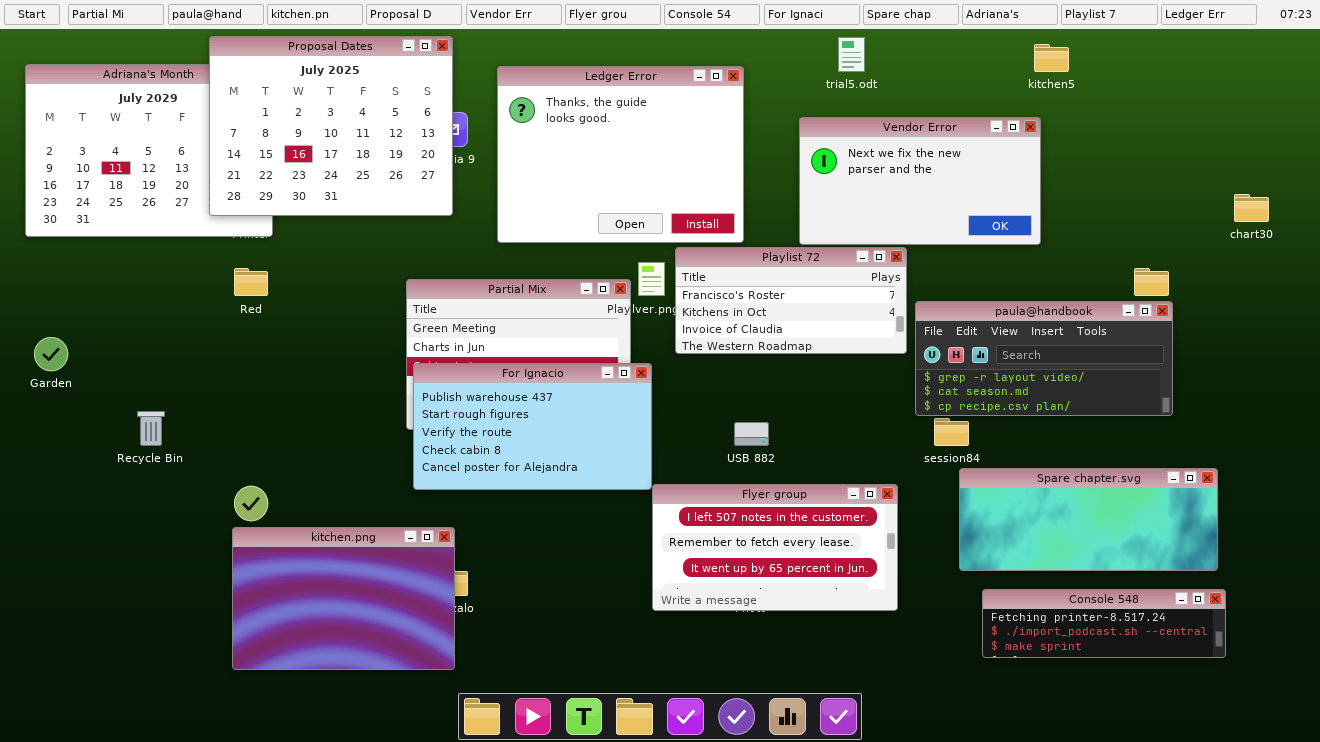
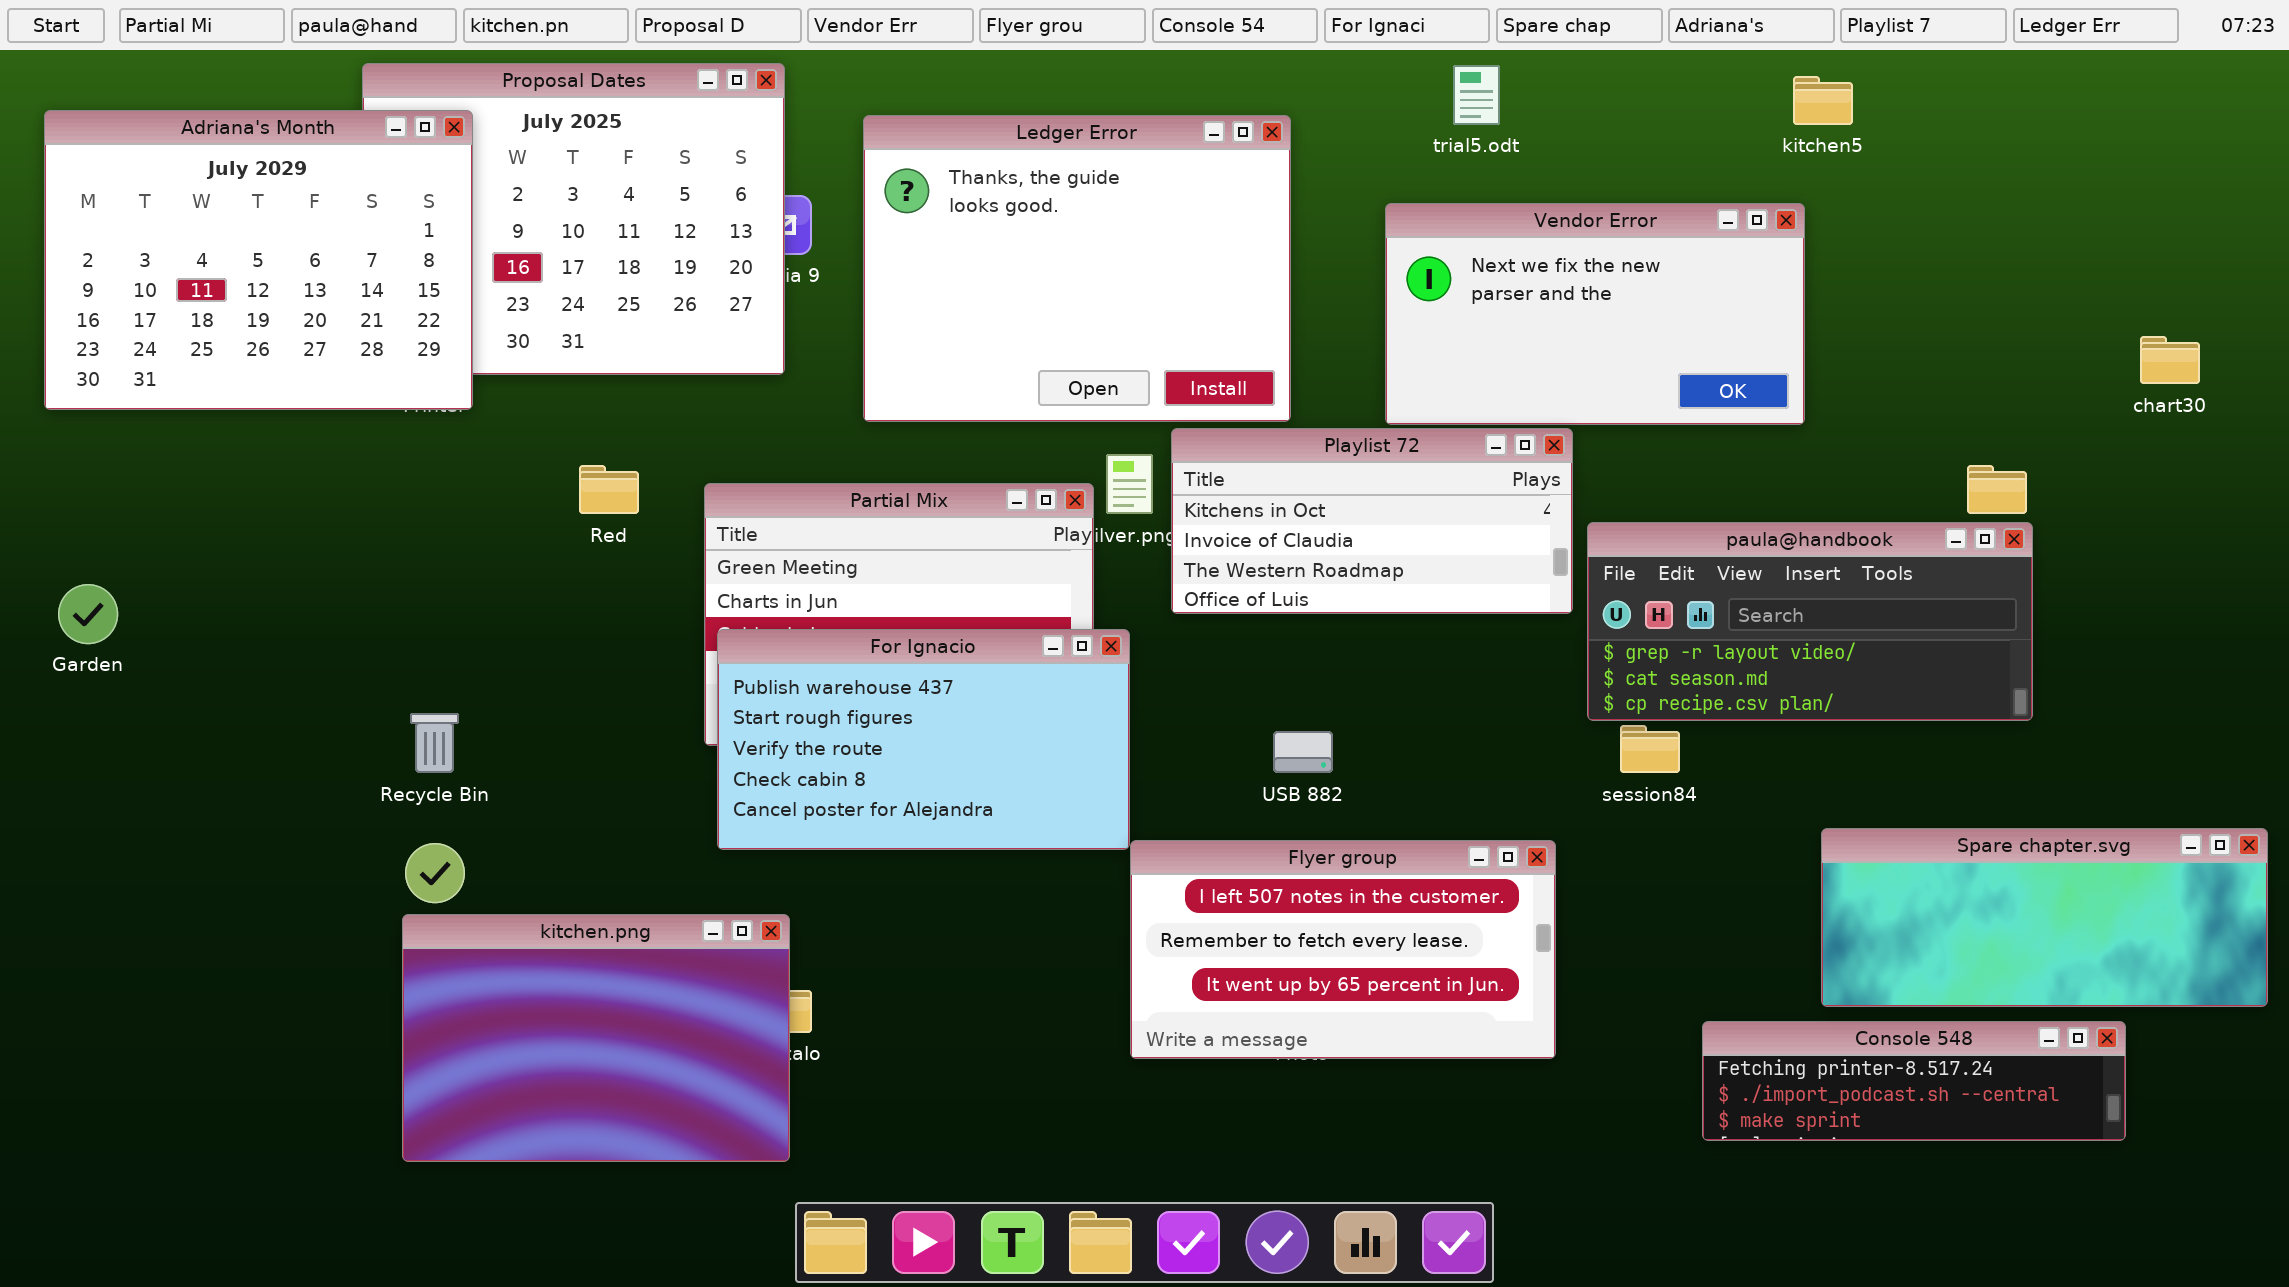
Adriana's Month: [25,64,273,237] -> [44,110,473,410], raised
Playlist 72: [675,247,907,354] -> [1171,428,1573,614], scrolled down 1 row
Red: [234,268,268,296] -> [579,465,639,514], moved
Recycle Bin: [137,411,165,446] -> [410,713,459,773], moved
Spare chapter.svg: [959,468,1218,571] -> [1821,828,2268,1007], moved

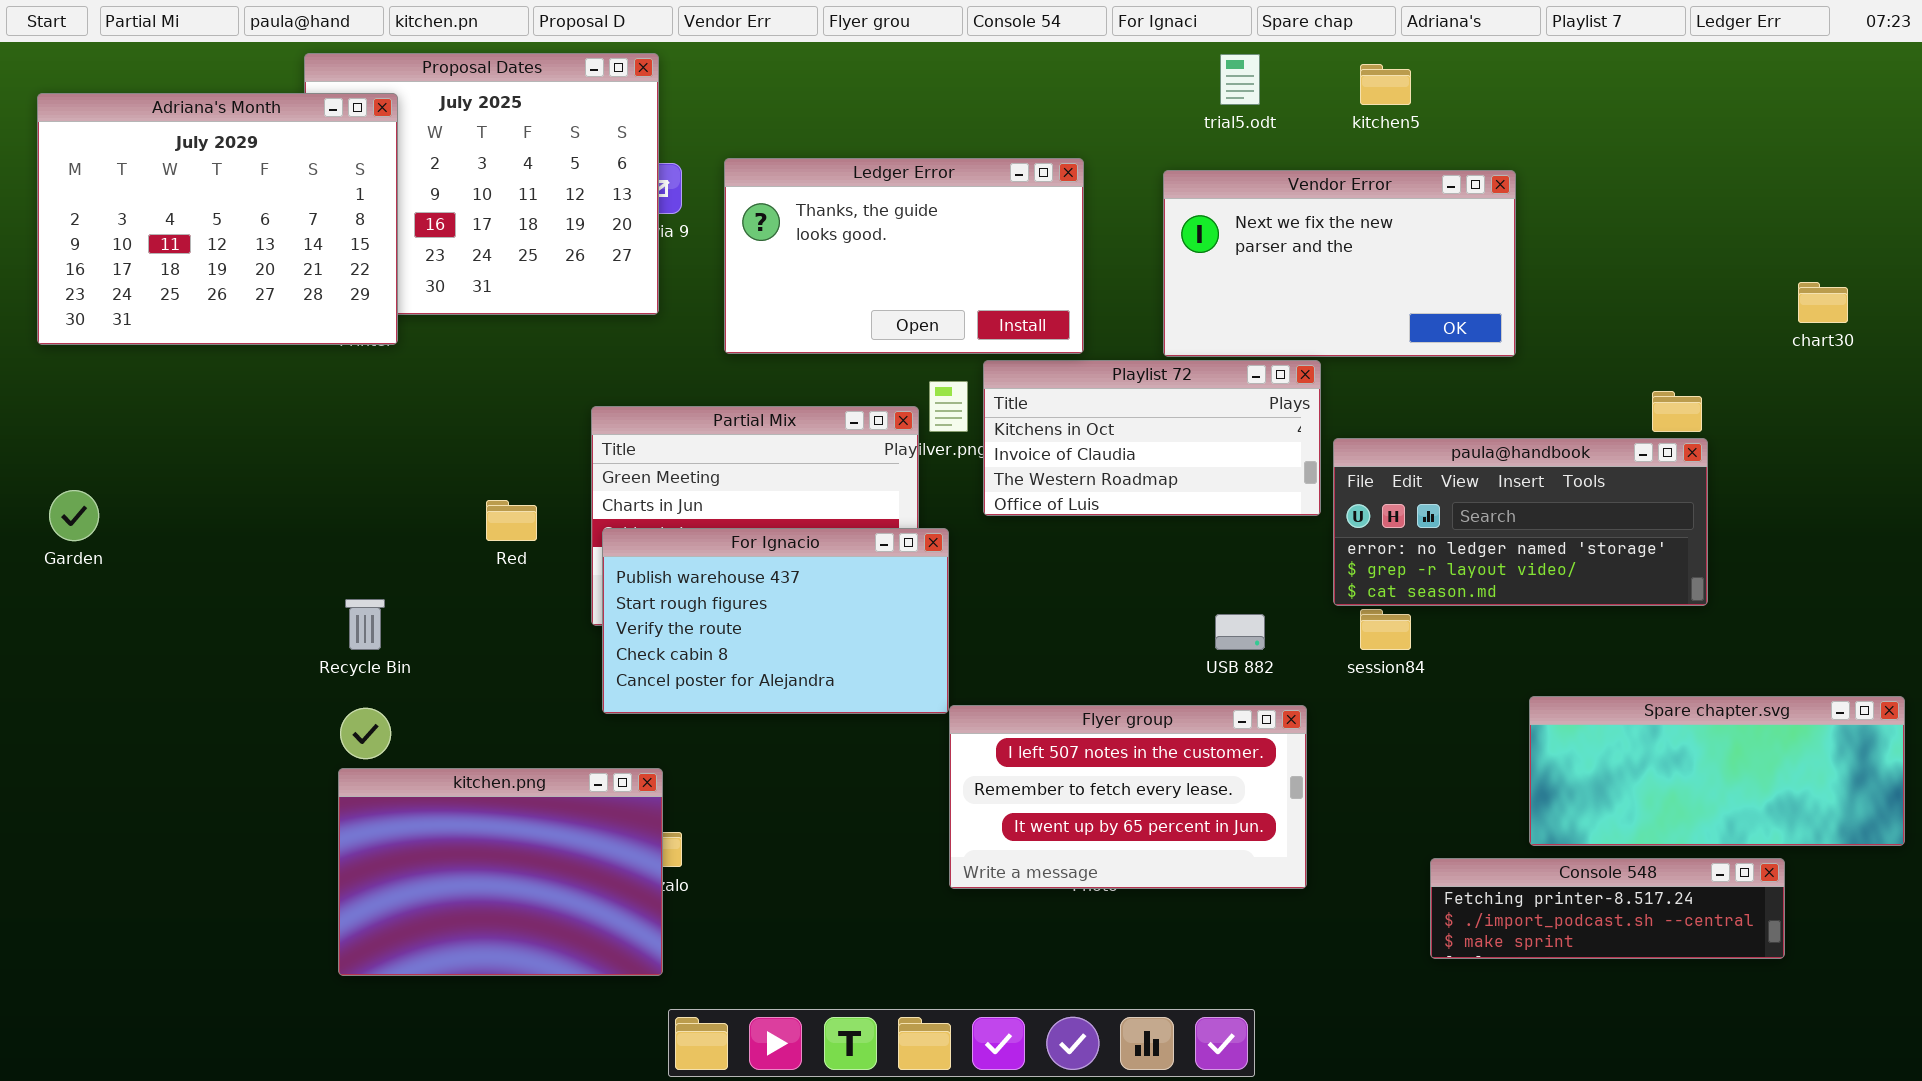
kitchen5: [1793,76,1853,125] -> [1360,64,1411,105], moved
Ledger Error: [863,115,1291,422] -> [724,158,1084,354], resized
Red: [579,465,639,514] -> [486,500,537,541], moved
paula@handbook: [1587,522,2033,721] -> [1333,438,1708,606], scrolled up 1 row
USB 882: [1273,731,1333,773] -> [1215,614,1265,650], moved

